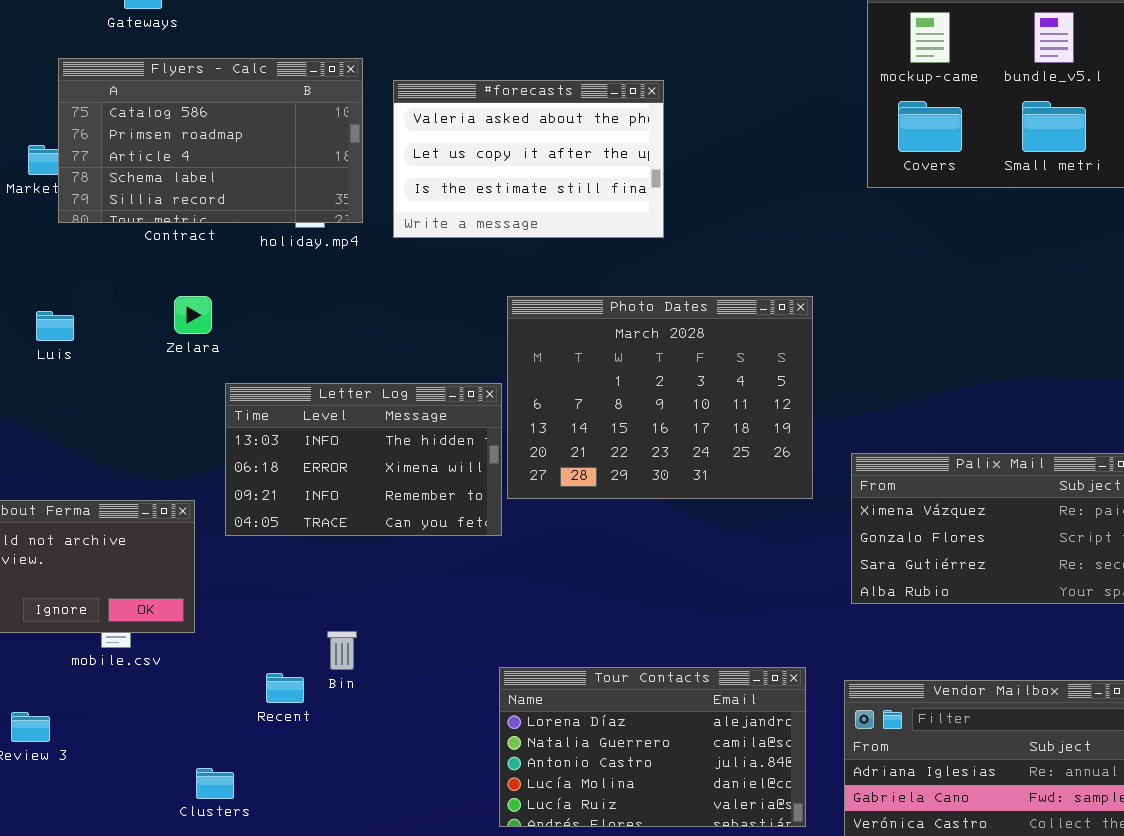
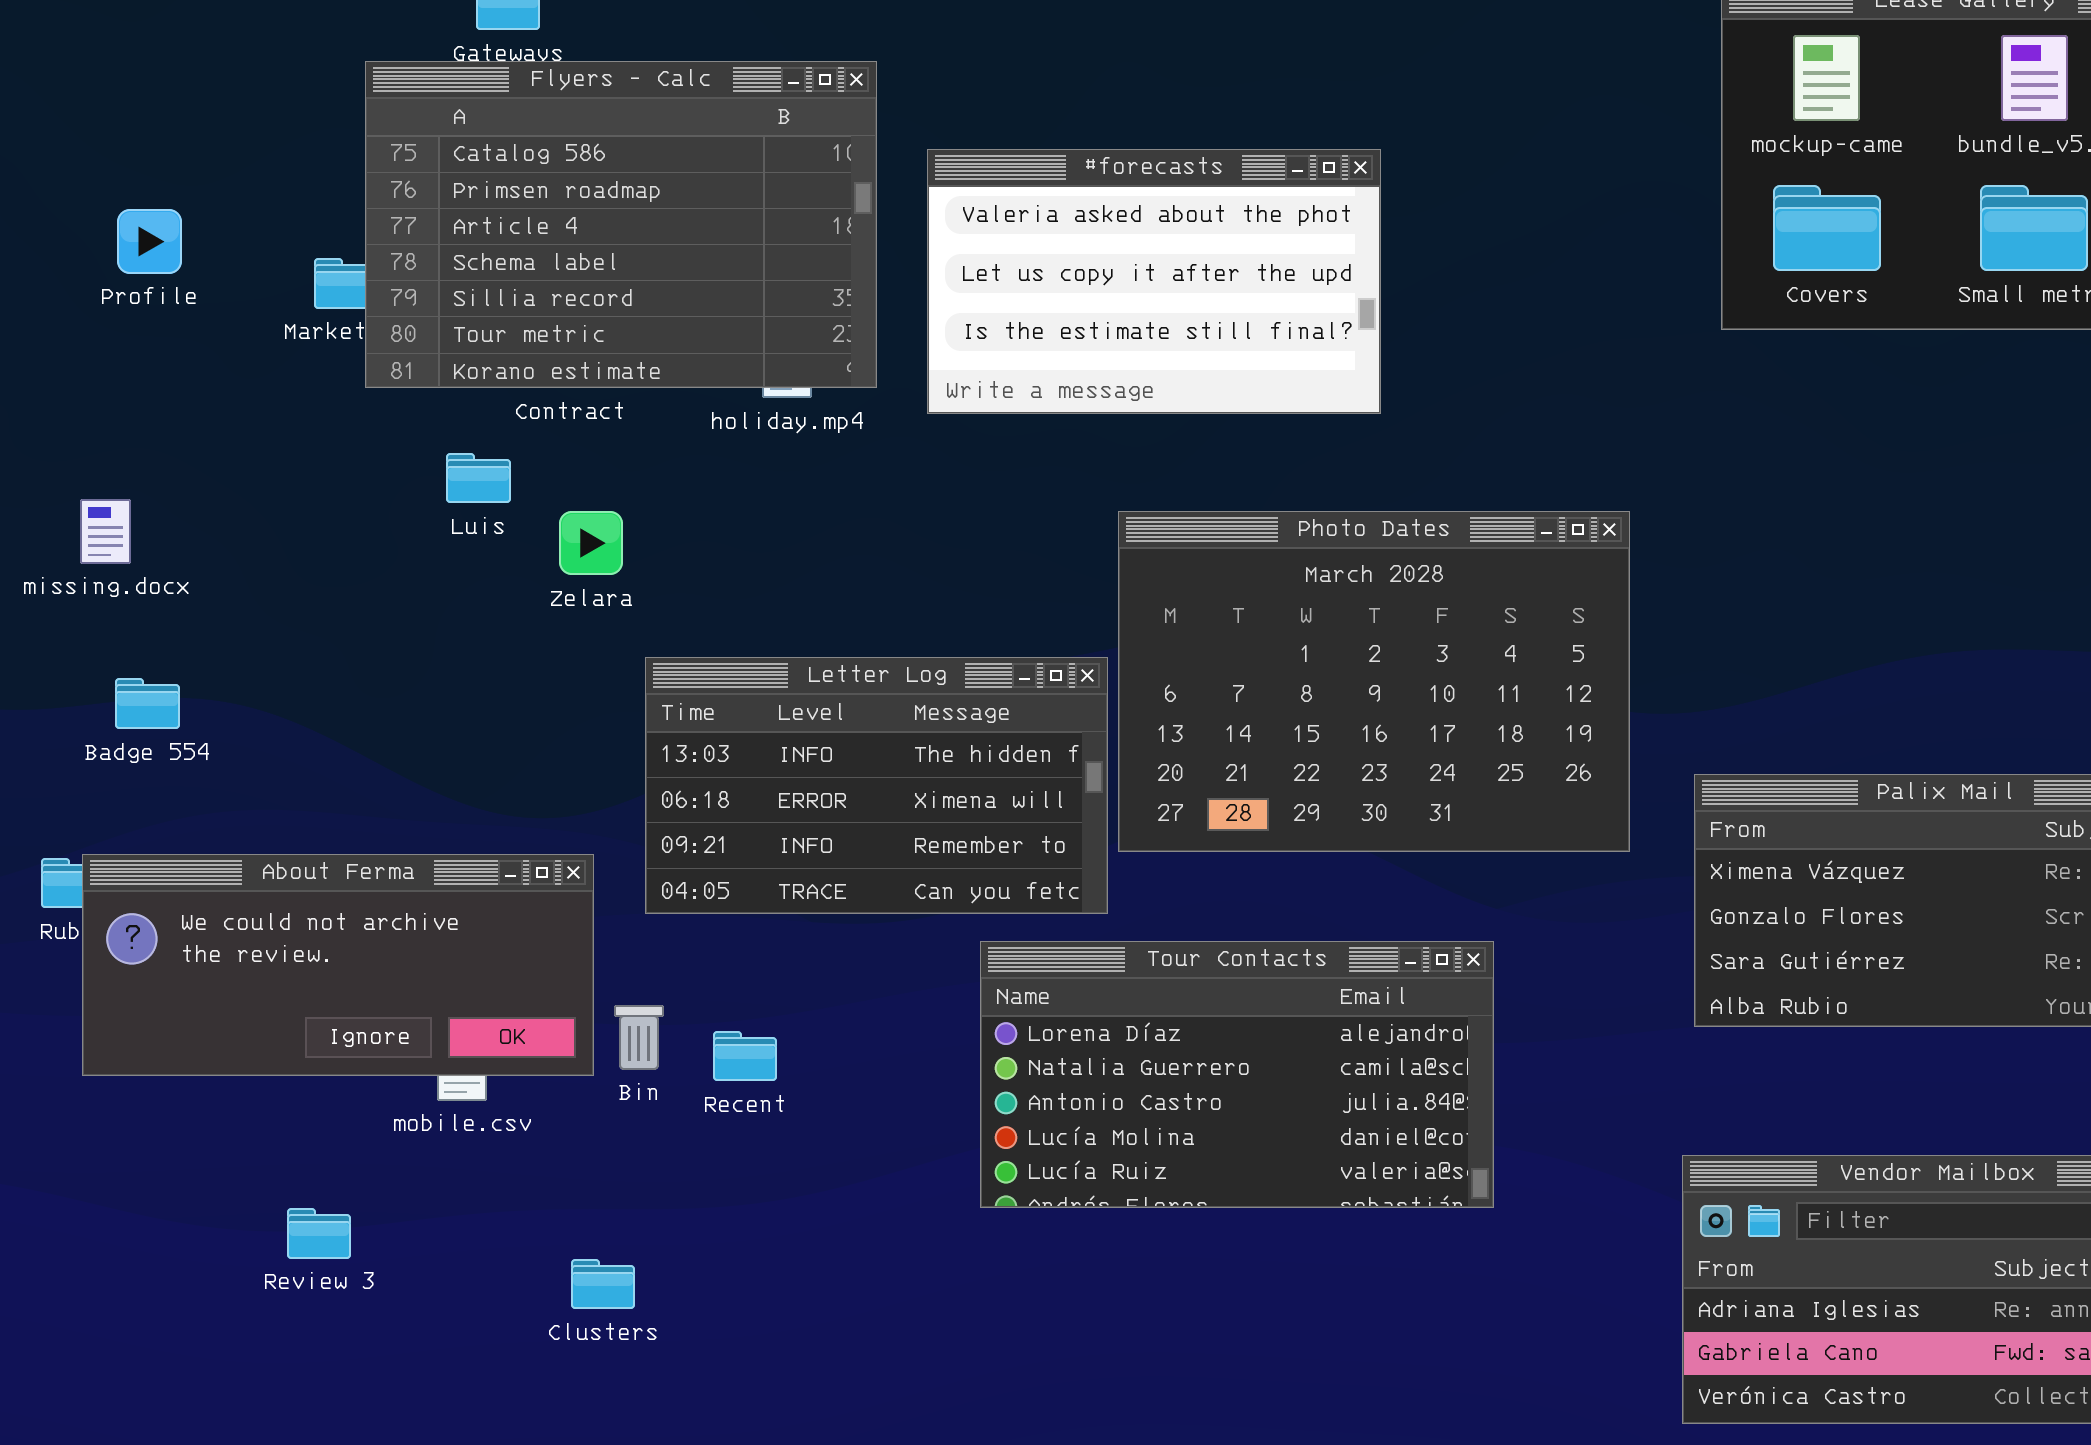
Flyers - Calc: [58,58,363,223] -> [365,61,877,388], resized
Luis: [36,311,74,341] -> [446,453,511,503], moved
Bin: [327,631,357,670] -> [614,1005,664,1070], moved
Tour Contacts: [499,667,806,827] -> [980,941,1494,1208], moved
Recent: [266,673,304,703] -> [713,1031,777,1081], moved
Clusters: [196,768,234,799] -> [571,1259,635,1309], moved

